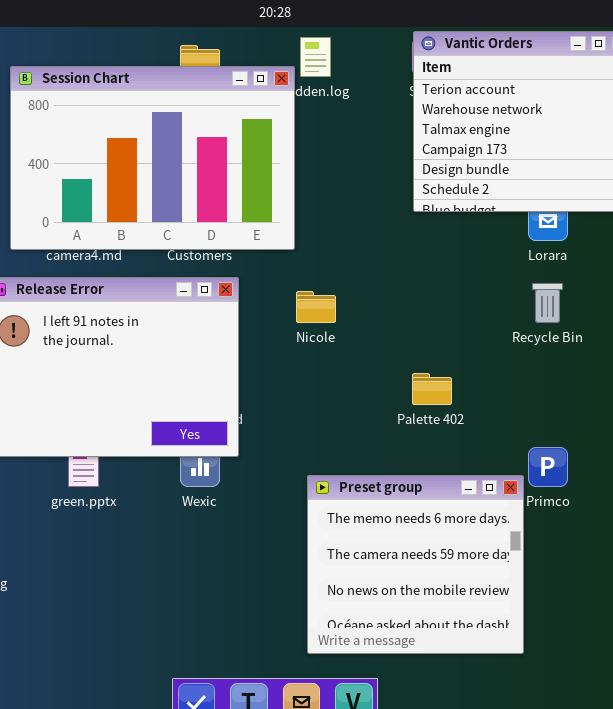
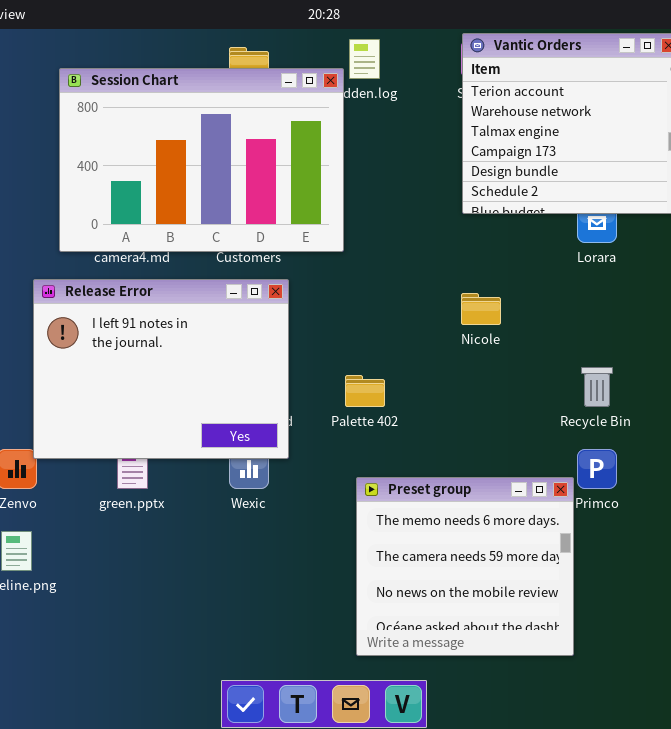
Recycle Bin: [532,283,563,323] -> [581,367,613,407], moved
Nicole: [296,291,336,323] -> [461,293,501,325], moved
Palette 402: [412,373,452,405] -> [345,375,385,407], moved

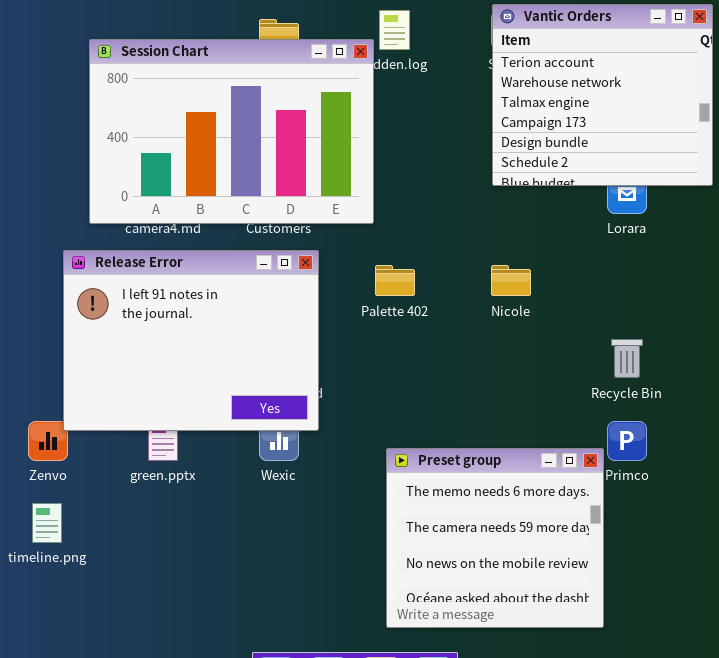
Palette 402: [345,375,385,407] -> [375,265,415,296], moved

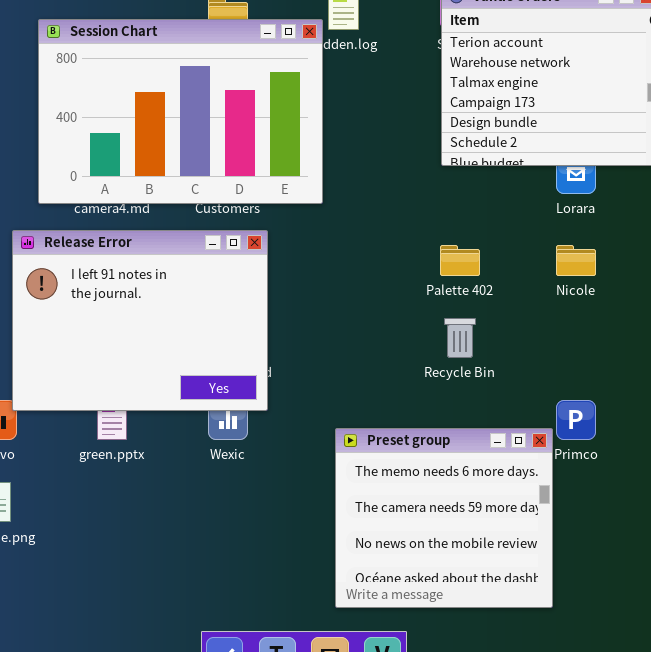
Palette 402: [375,265,415,296] -> [440,245,480,276], moved
Nicole: [491,265,531,296] -> [556,245,596,276], moved
Recycle Bin: [611,339,643,378] -> [444,318,476,358], moved

